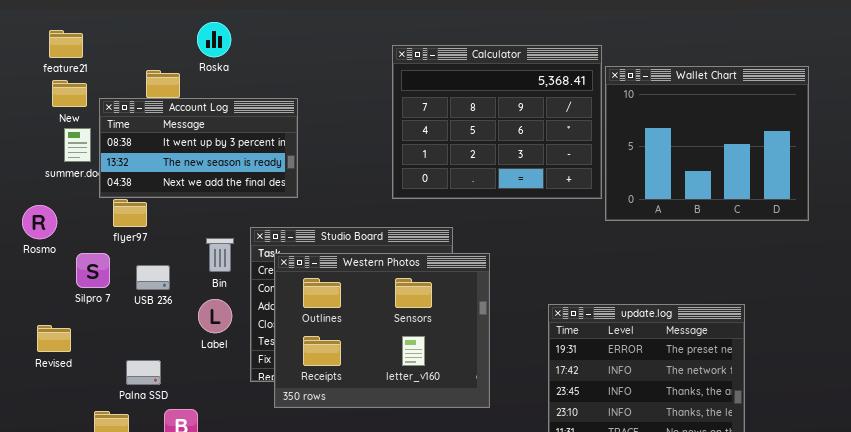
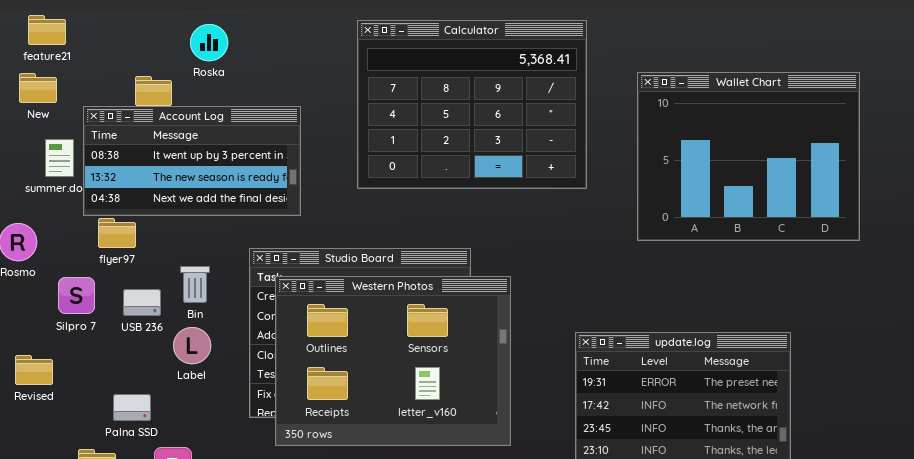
feature21: [49,30,83,58] -> [28,15,66,45], moved
Calculator: [392,45,602,199] -> [357,20,587,189], moved
New: [52,80,87,107] -> [19,73,57,103], moved
Bin: [206,238,234,272] -> [180,266,210,303], moved
Label: [198,299,232,333] -> [173,327,211,364], moved

